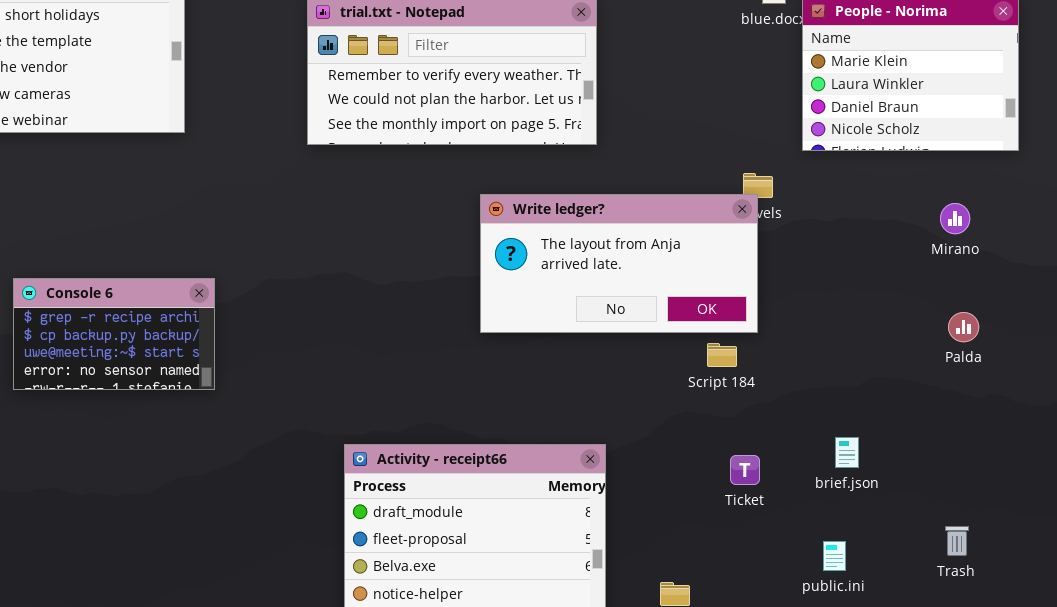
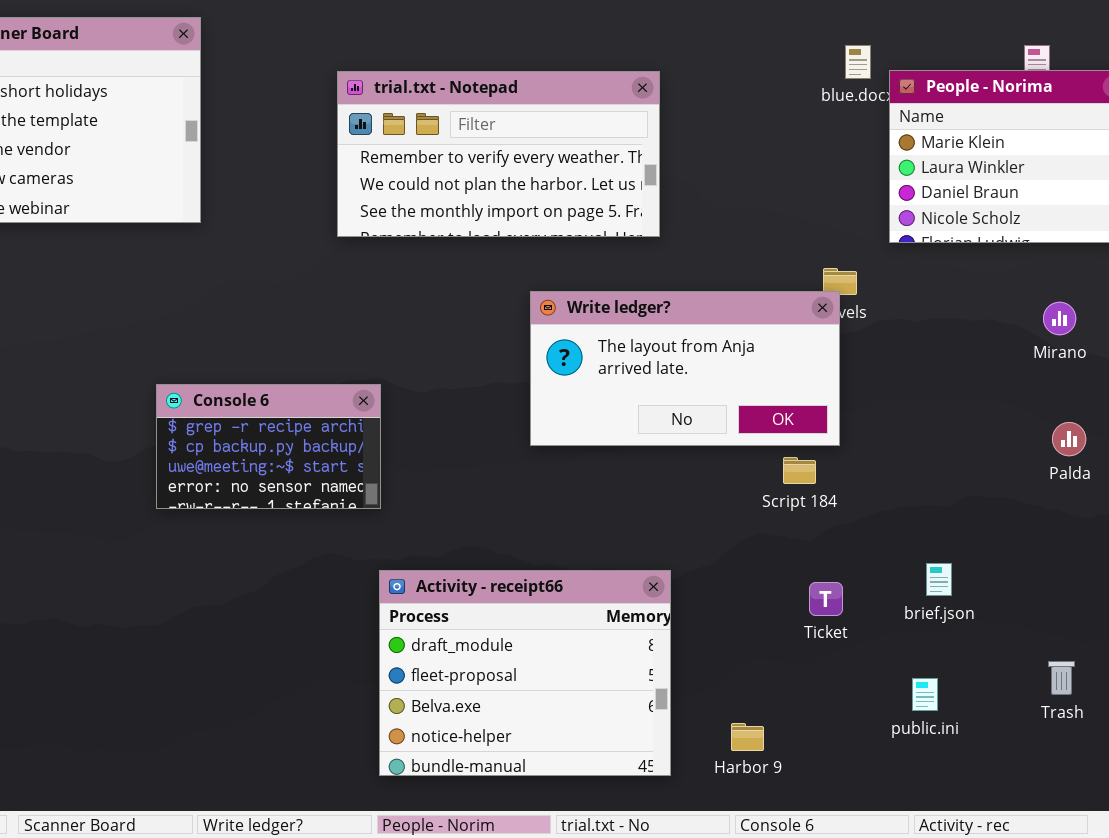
Console 6: [13,278,215,390] -> [156,384,381,509], moved

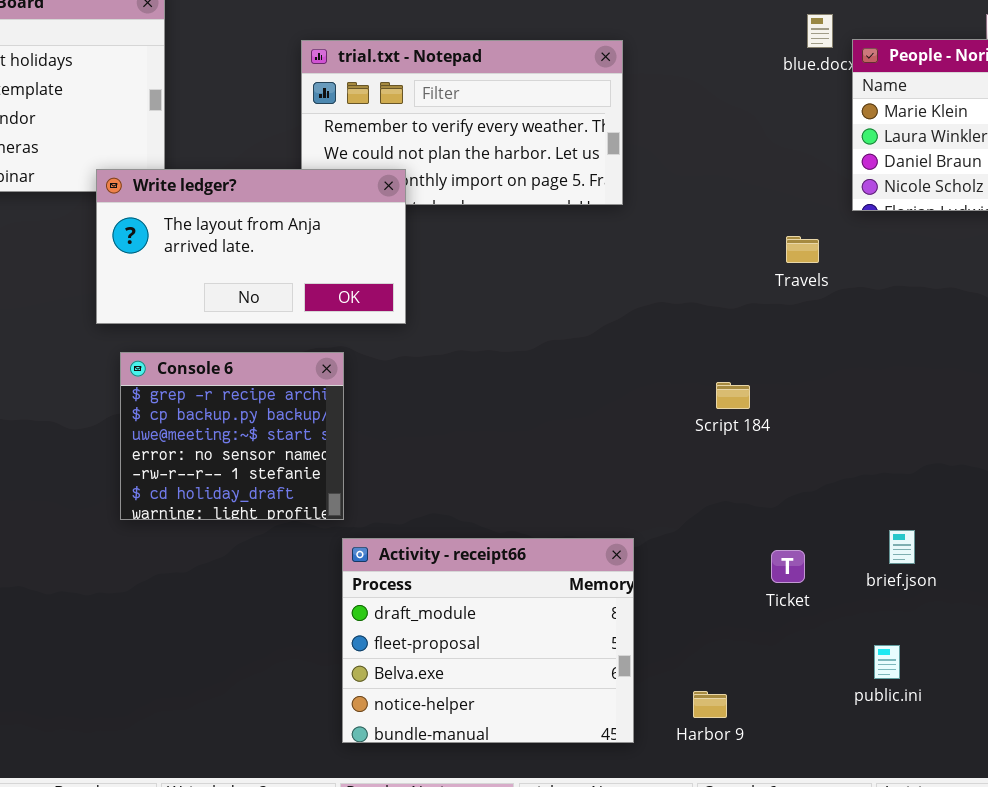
Write ledger?: [530,291,840,446] -> [96,169,406,324], moved
Console 6: [156,384,381,509] -> [120,352,344,520], resized
Script 184: [783,457,816,484] -> [716,382,750,409], moved

